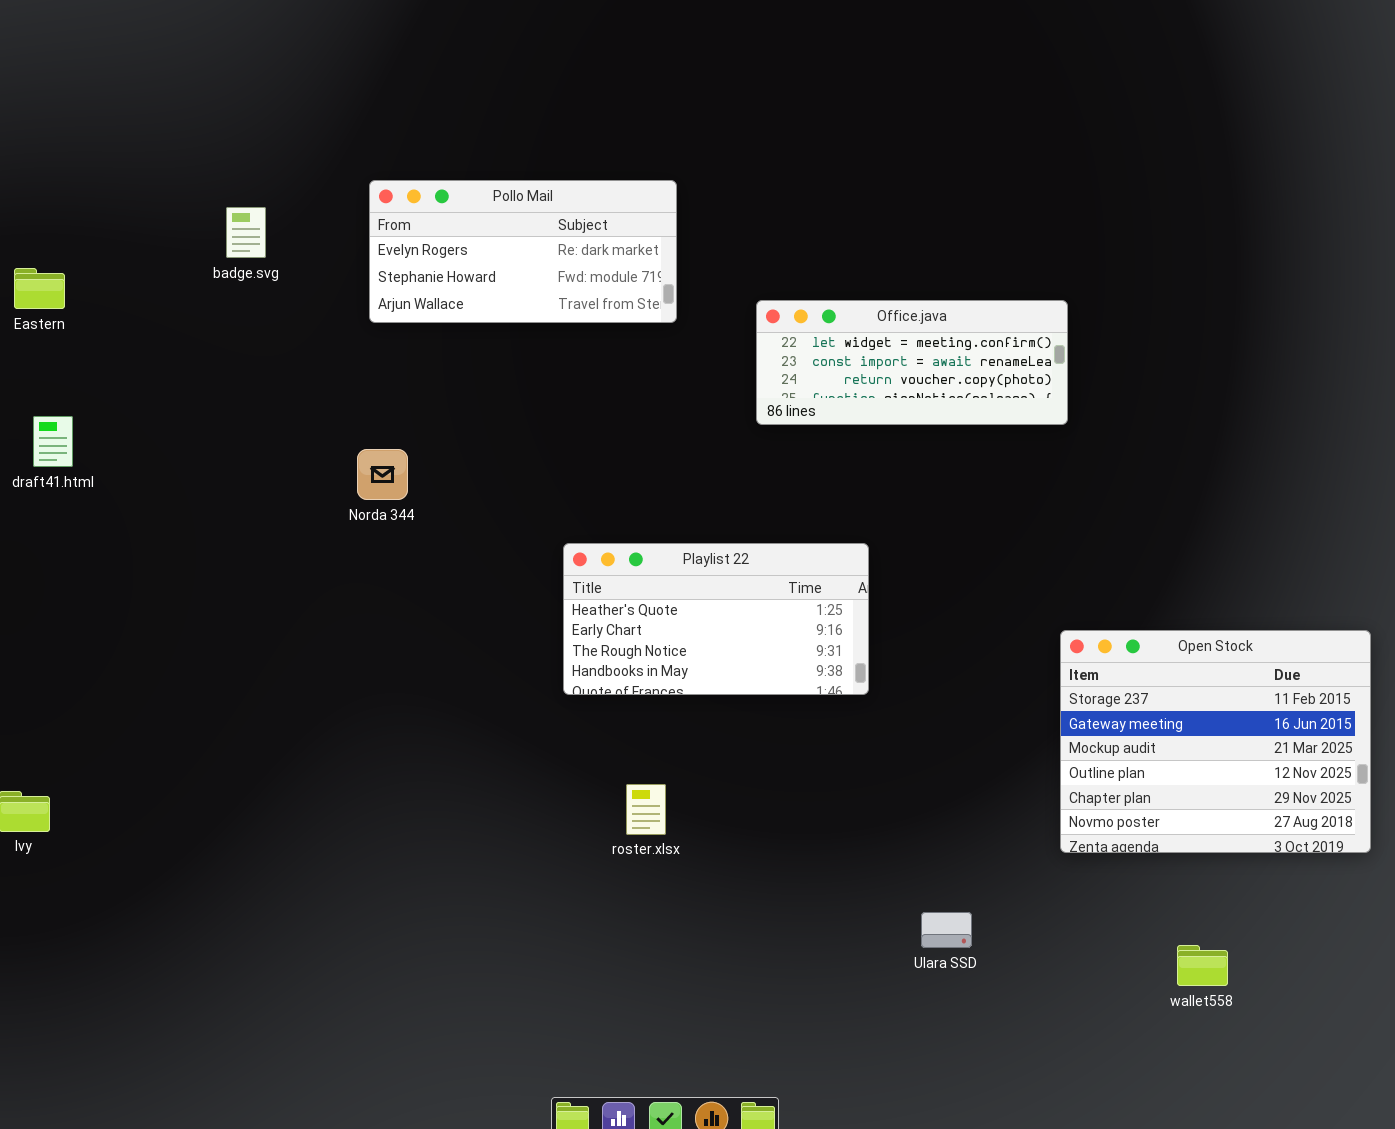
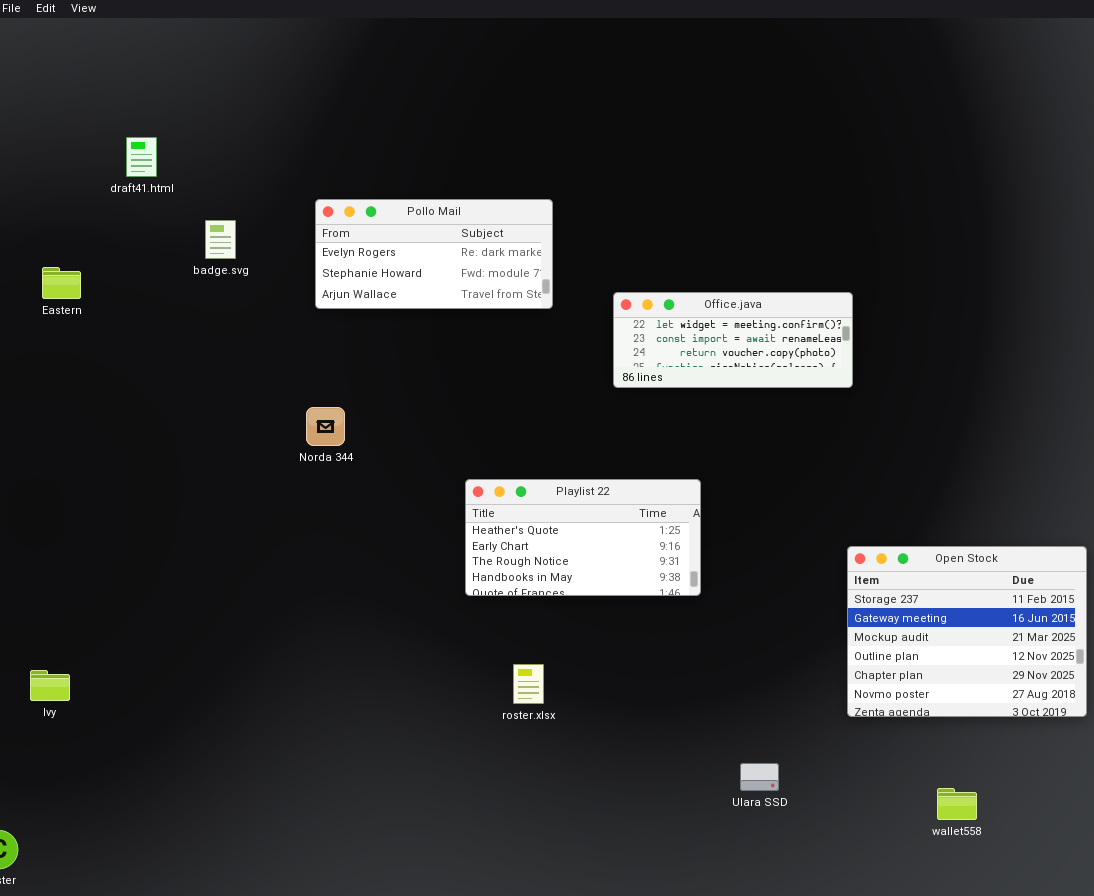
draft41.html: [33,416,73,467] -> [126,137,157,177], moved

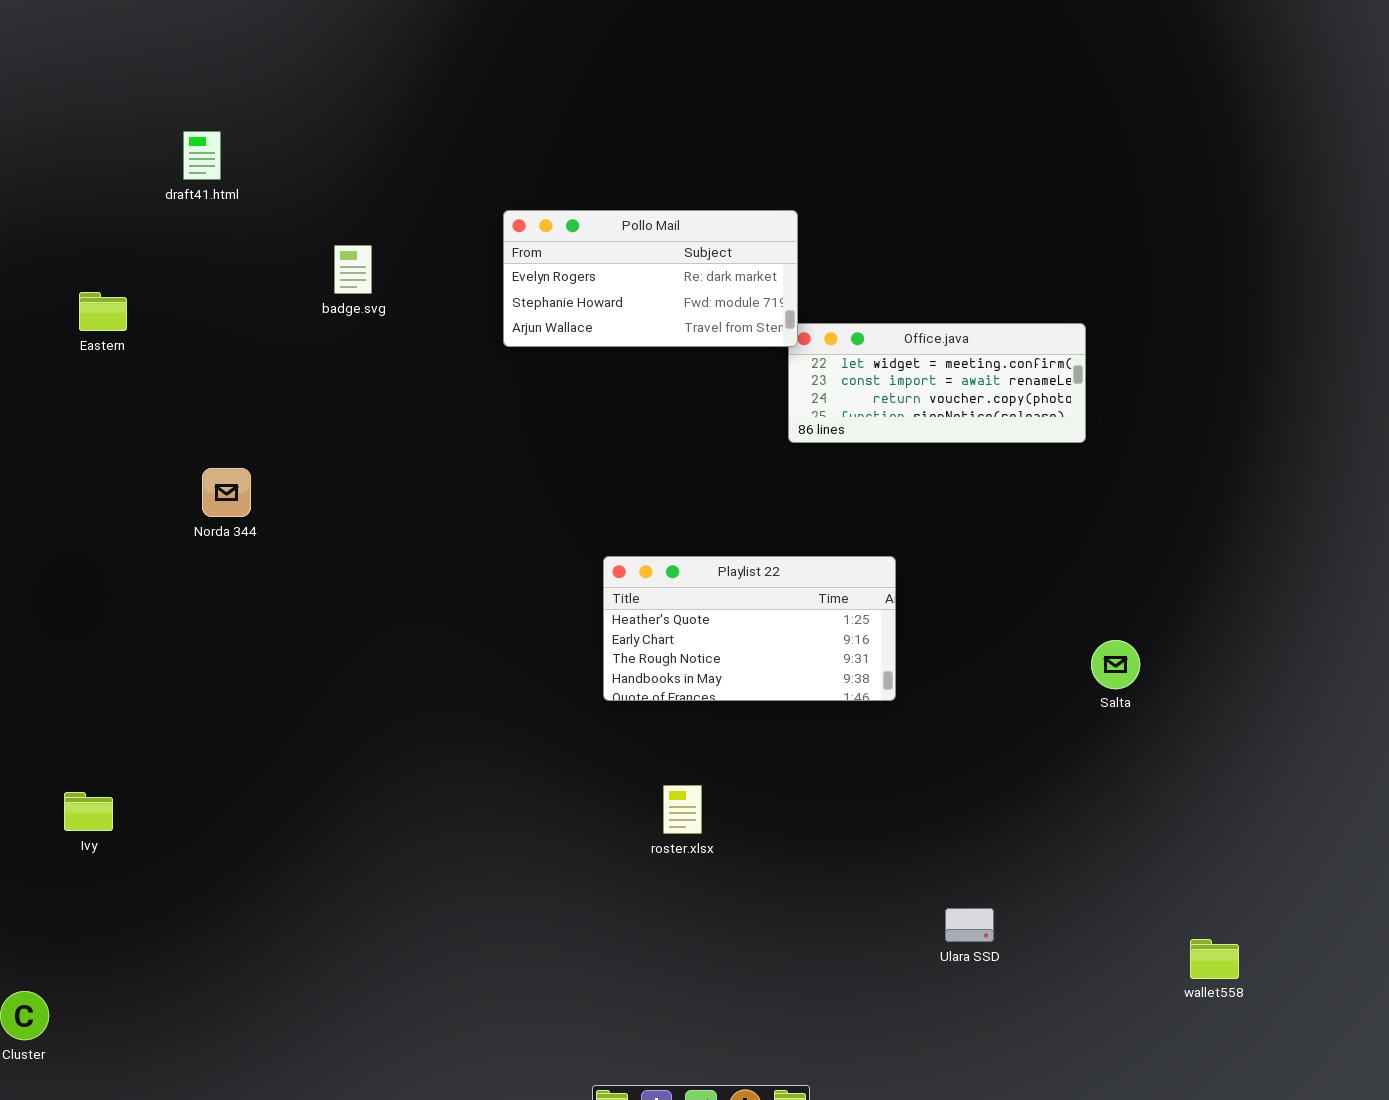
Pollo Mail: [315,199,553,309] -> [503,210,798,347], moved
badge.svg: [205,220,236,259] -> [334,245,372,294], moved
Norda 344: [306,407,345,446] -> [202,468,251,517], moved
Open Stock: [847,546,1087,717] -> none, closed

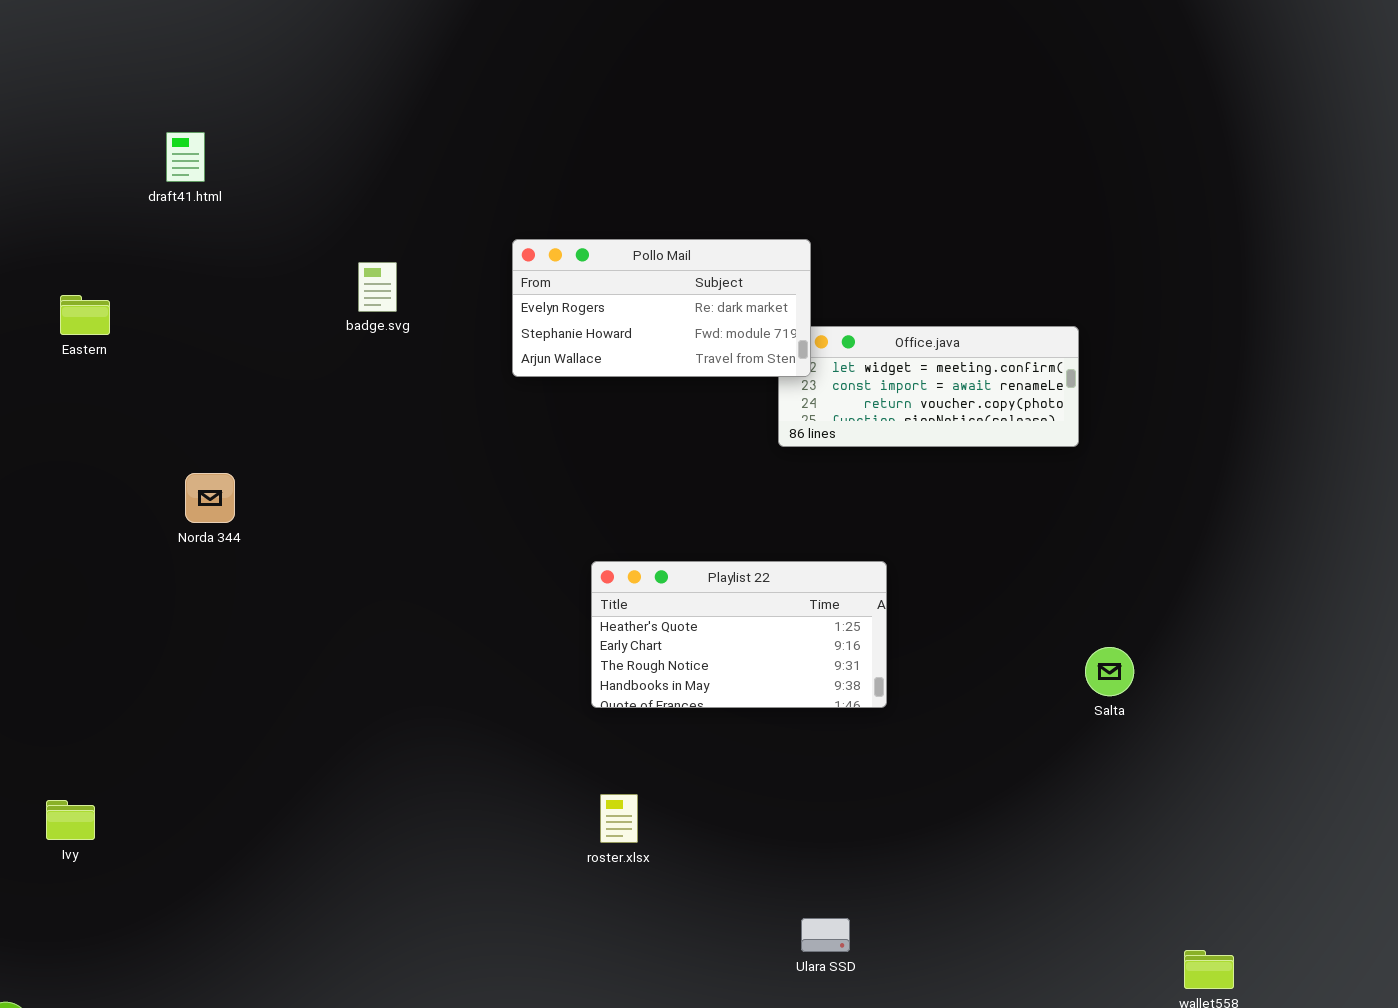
Pollo Mail: [503,210,798,347] -> [512,239,811,377], moved
badge.svg: [334,245,372,294] -> [358,262,397,312], moved
roster.xlsx: [663,785,702,834] -> [600,794,638,843], moved
Ulara SSD: [945,908,994,942] -> [801,918,850,952], moved

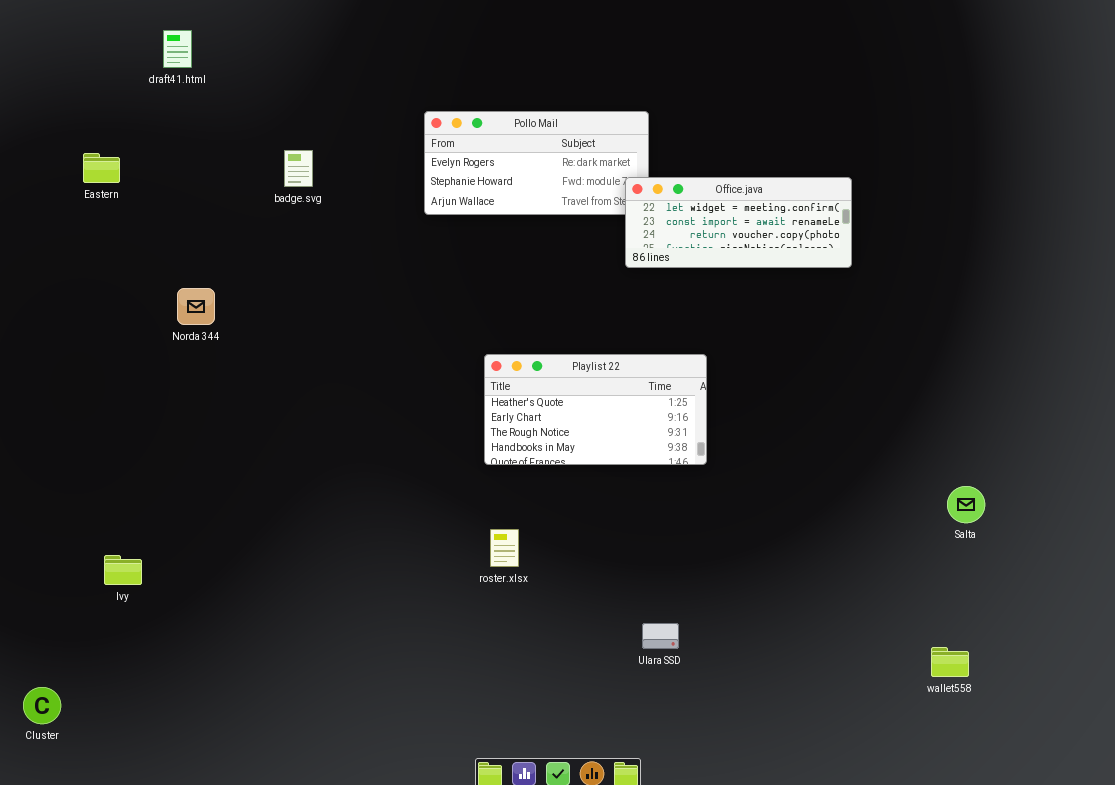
badge.svg: [358,262,397,312] -> [284,150,313,187], moved
Office.java: [778,326,1079,447] -> [625,177,852,268], raised
Salta: [1085,647,1134,696] -> [947,486,985,523], moved
Ivy: [46,800,95,840] -> [104,555,142,585], moved

